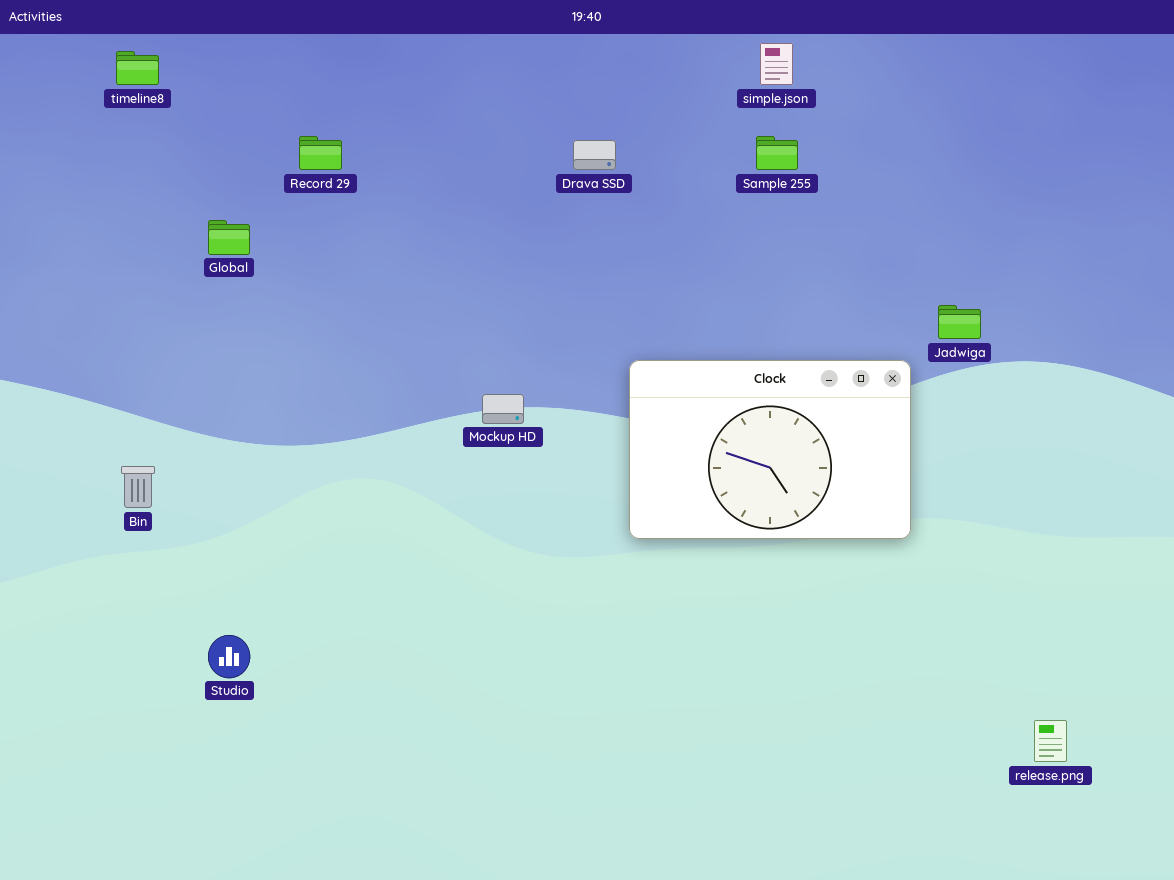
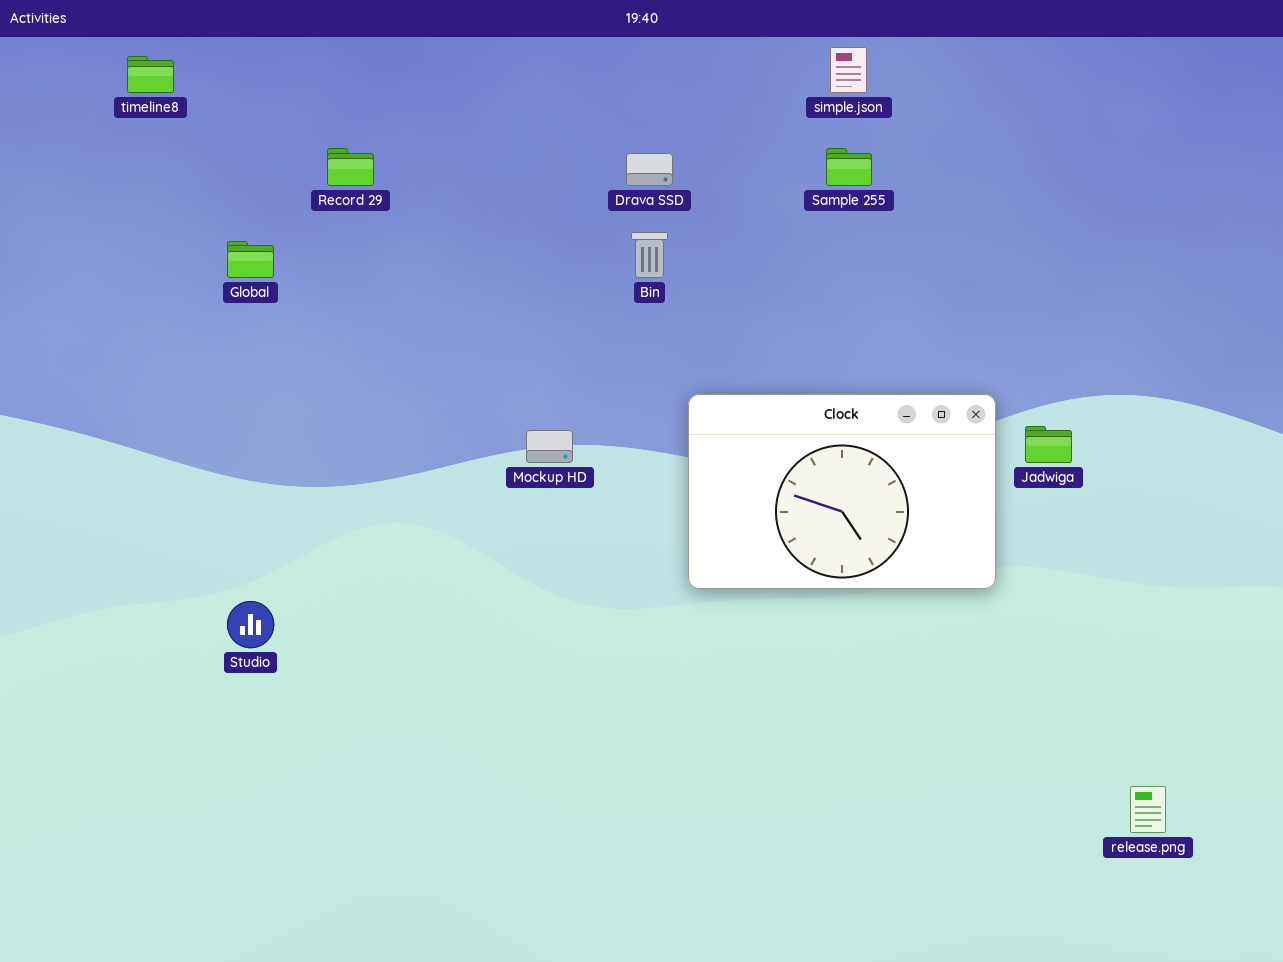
Jadwiga: [938,305,981,339] -> [1025,426,1072,463], moved
Bin: [121,466,155,508] -> [631,232,668,278], moved
Studio: [208,635,250,678] -> [227,601,274,648], moved

